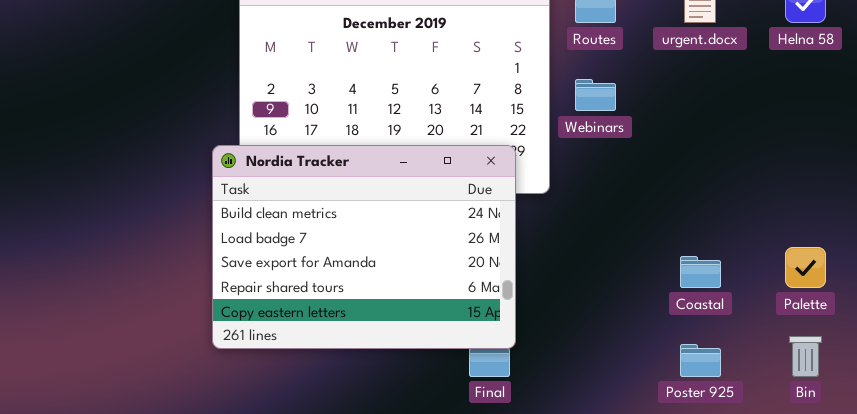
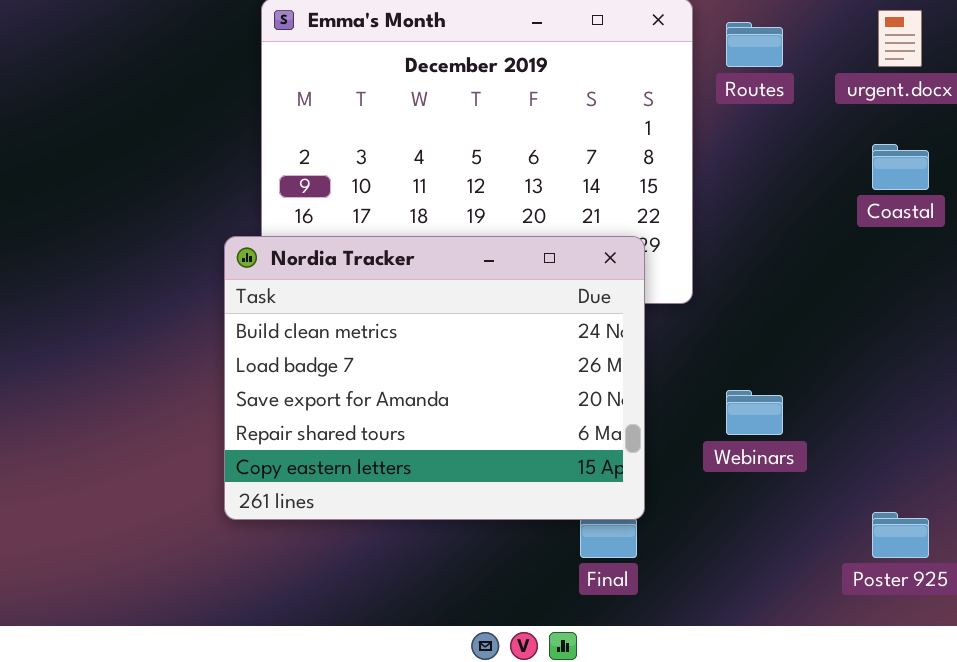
Webinars: [575,79,616,111] -> [726,390,783,435], moved
Coastal: [680,256,721,288] -> [872,144,929,190], moved

